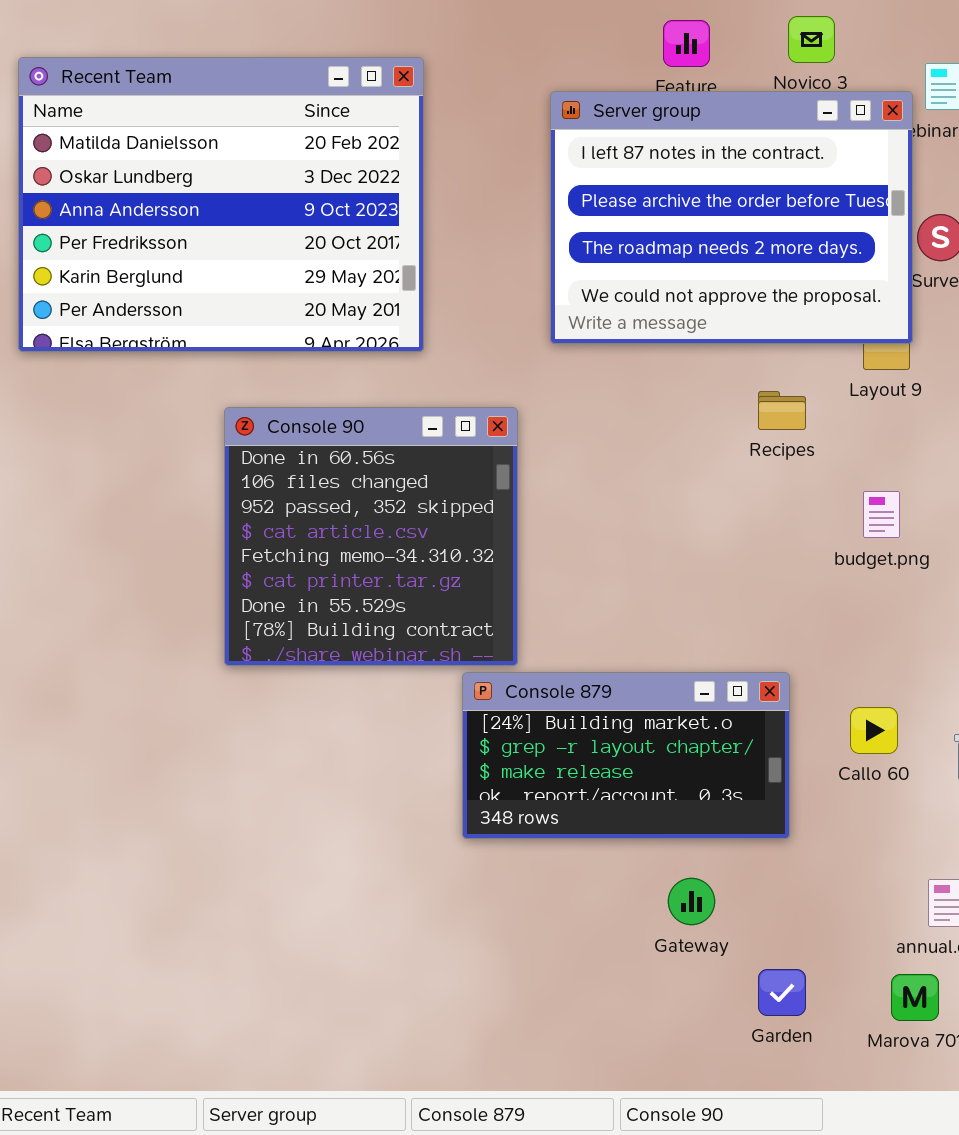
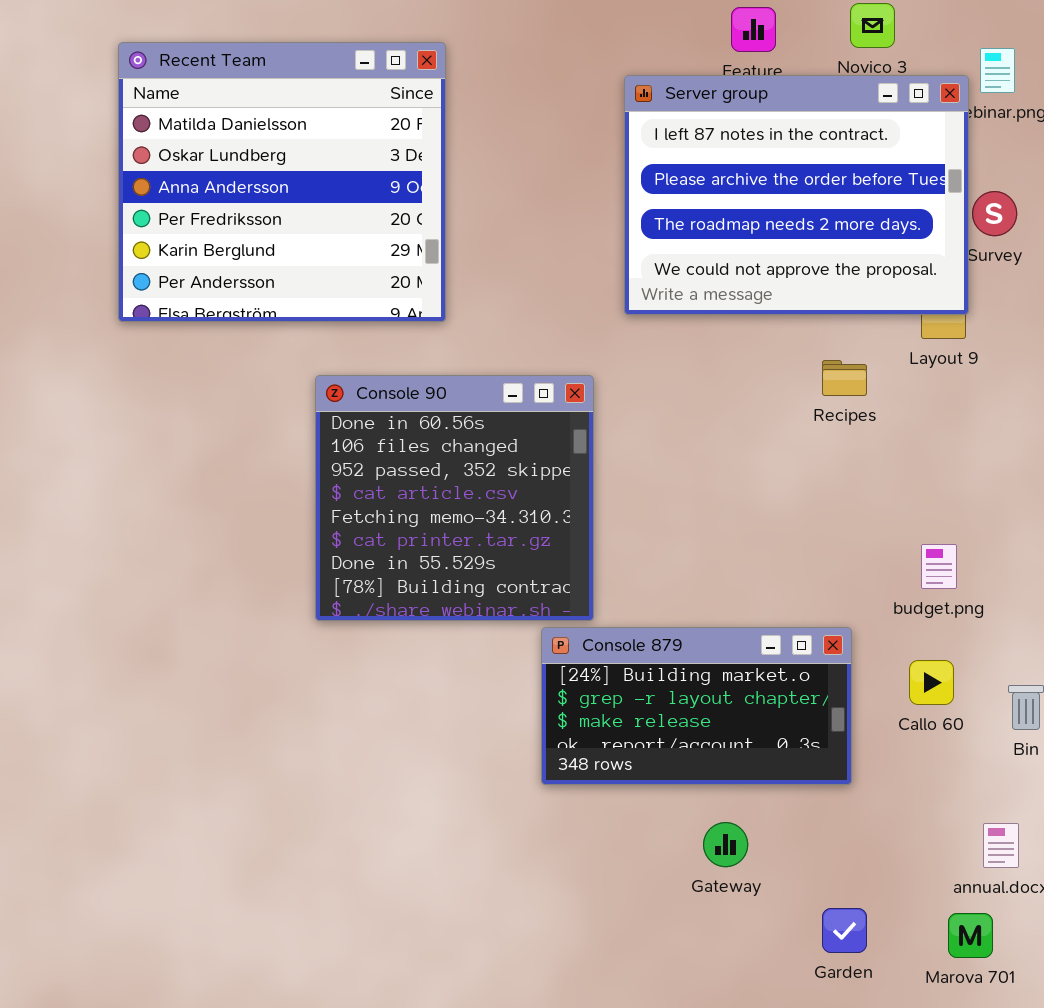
Recent Team: [18,57,424,352] -> [118,42,446,322], resized
budget.png: [863,491,900,538] -> [921,544,957,589], moved
Gateway: [668,878,715,925] -> [703,822,748,867], moved

